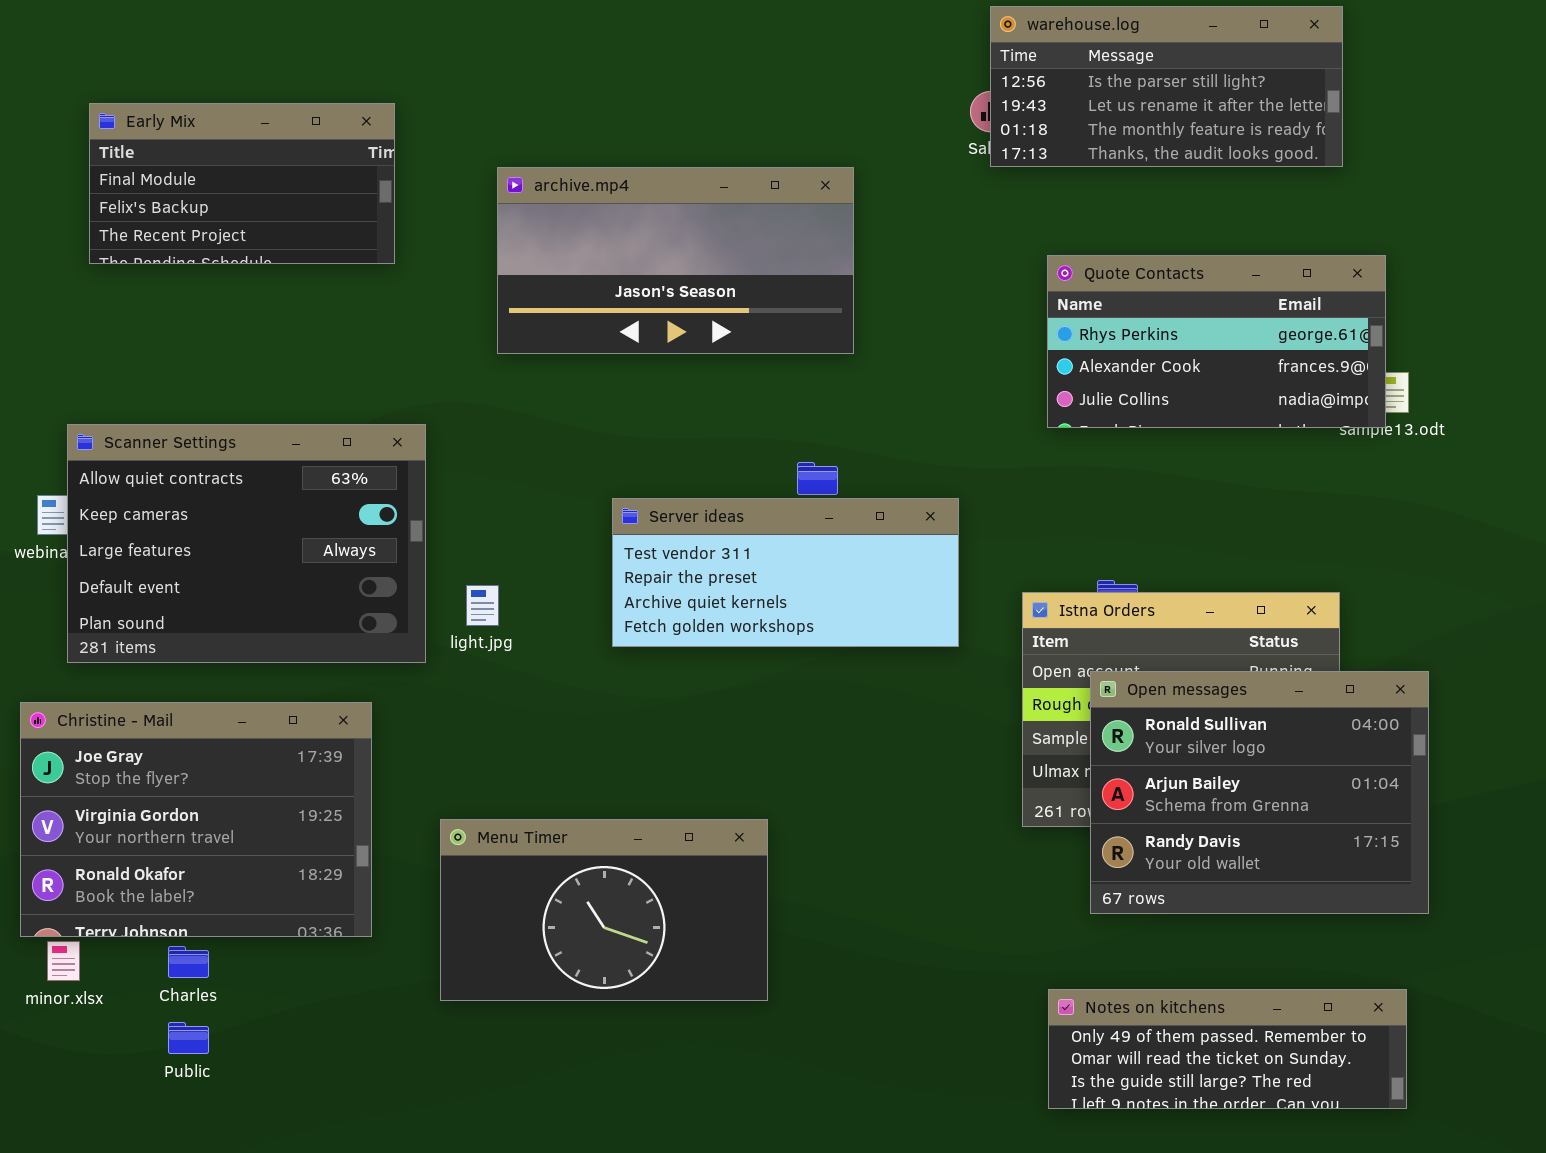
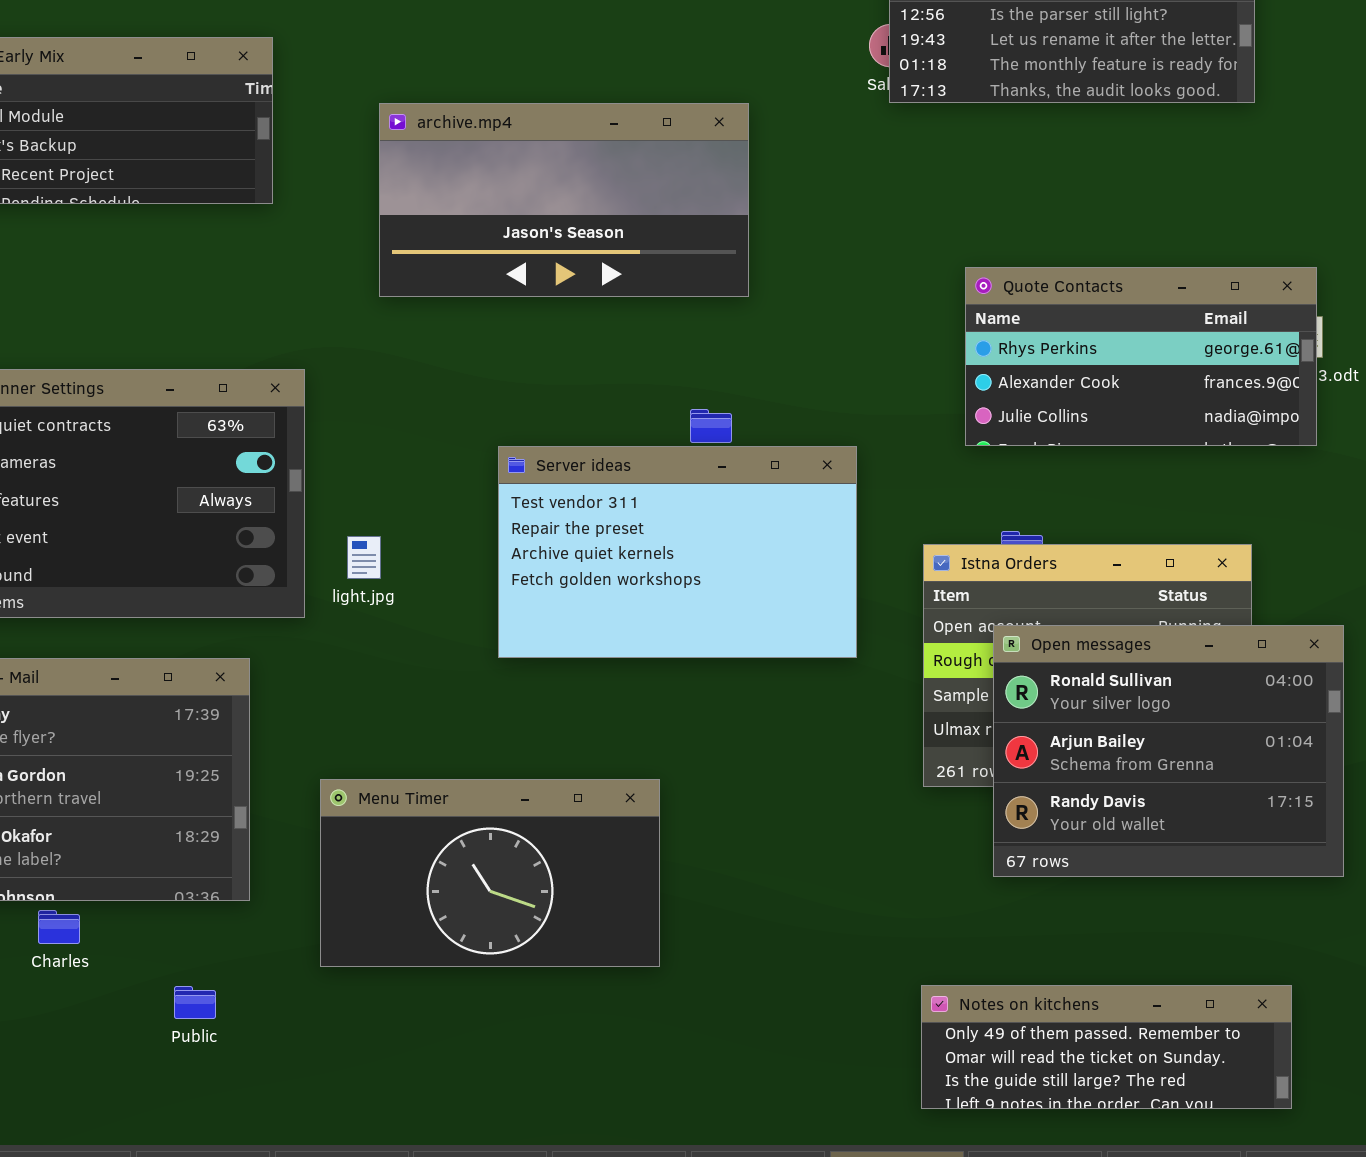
Quote Contacts: [1047,255,1386,428] -> [965,267,1317,446], moved
Server ideas: [612,498,959,647] -> [498,446,857,658], resized
Notes on kitchens: [1048,989,1407,1109] -> [921,985,1292,1109], moved
Public: [168,1022,209,1054] -> [174,986,216,1019], moved

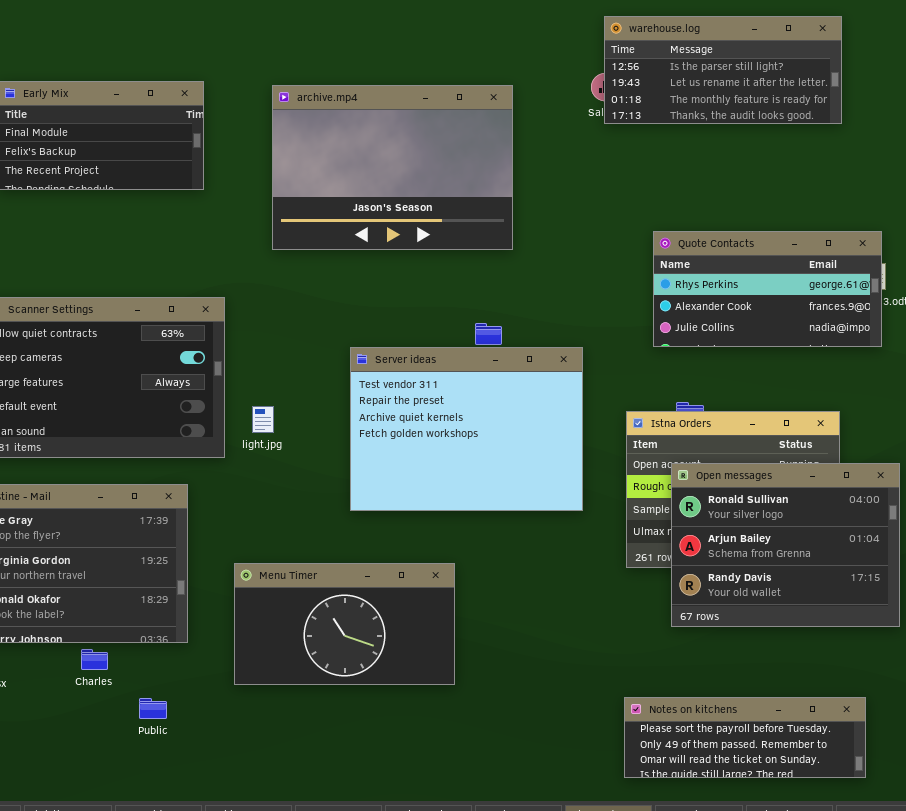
archive.mp4: [379,103,749,297] -> [272,85,513,250], resized
Server ideas: [498,446,857,658] -> [350,347,583,511], resized
Charles: [38,910,80,944] -> [81,649,108,670], moved
Notes on kitchens: [921,985,1292,1109] -> [624,697,866,778], scrolled up 1 row

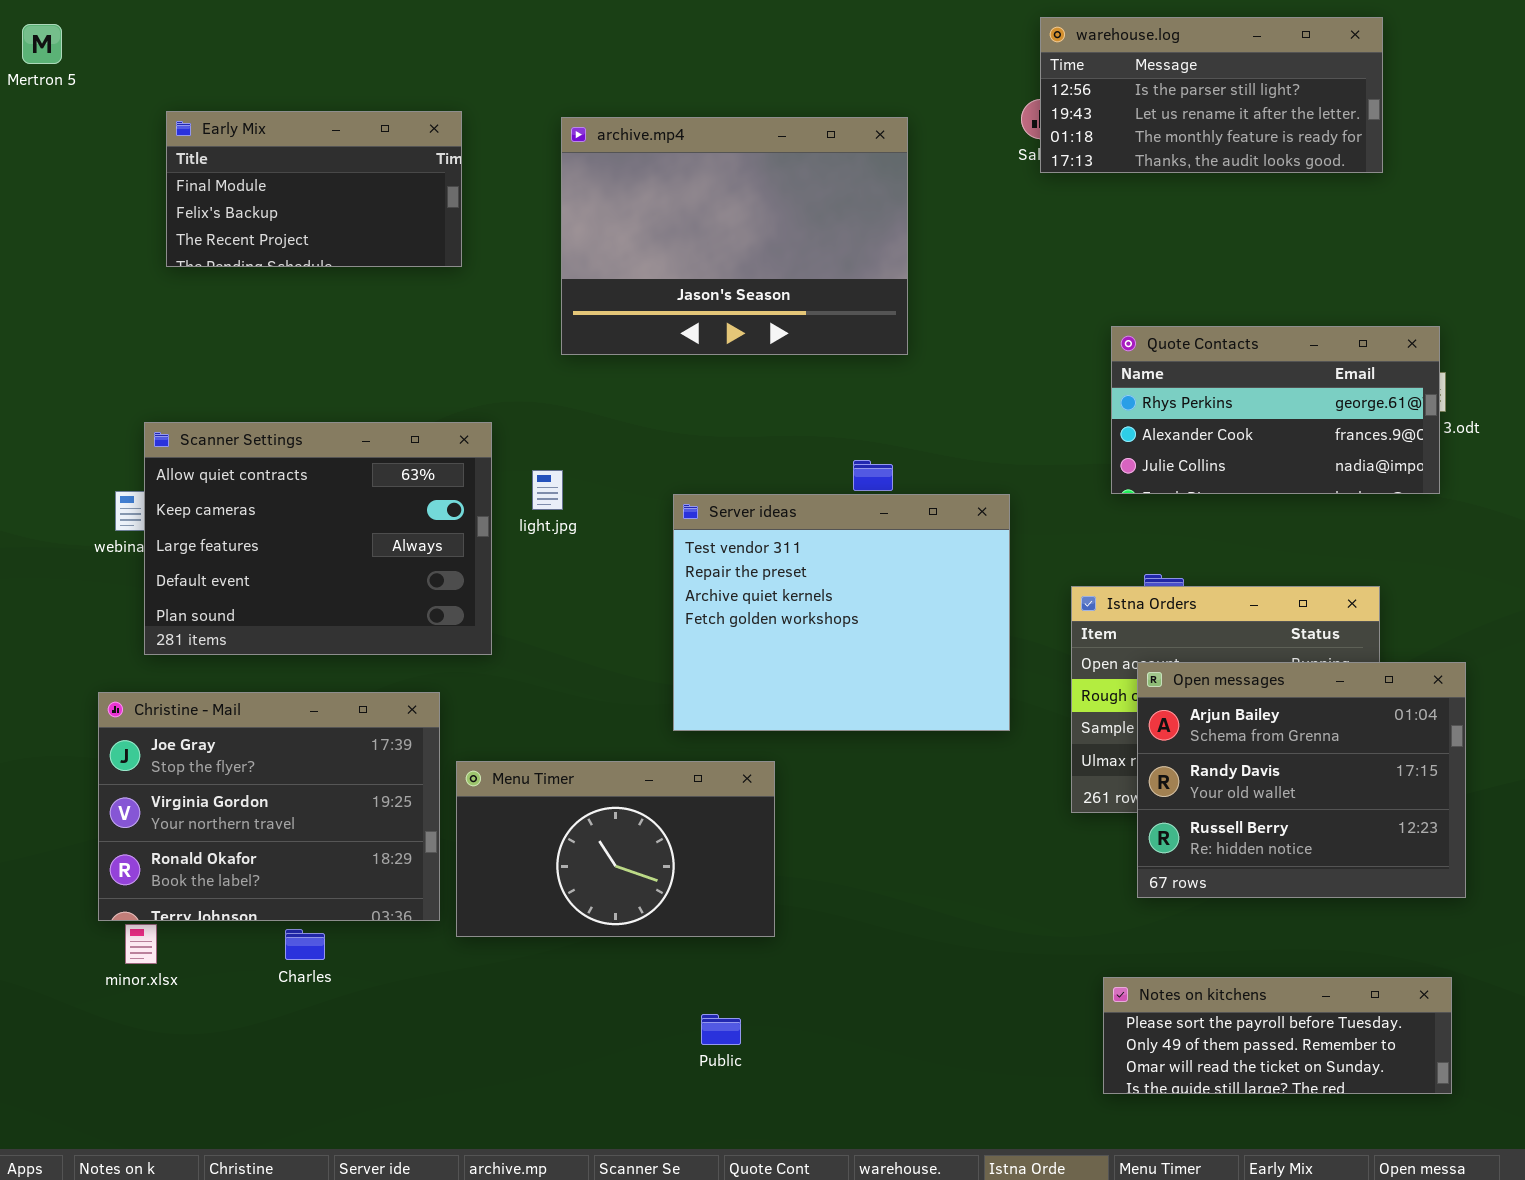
light.jpg: [252,406,274,433] -> [532,470,563,510], moved
Open messages: [671,463,900,627] -> [1137,662,1466,898], scrolled down 1 row
Menu Timer: [234,563,455,685] -> [456,761,775,937], moved
Notes on kitchens: [624,697,866,778] -> [1103,977,1452,1094], moved
Public: [139,698,167,719] -> [701,1014,741,1045], moved

